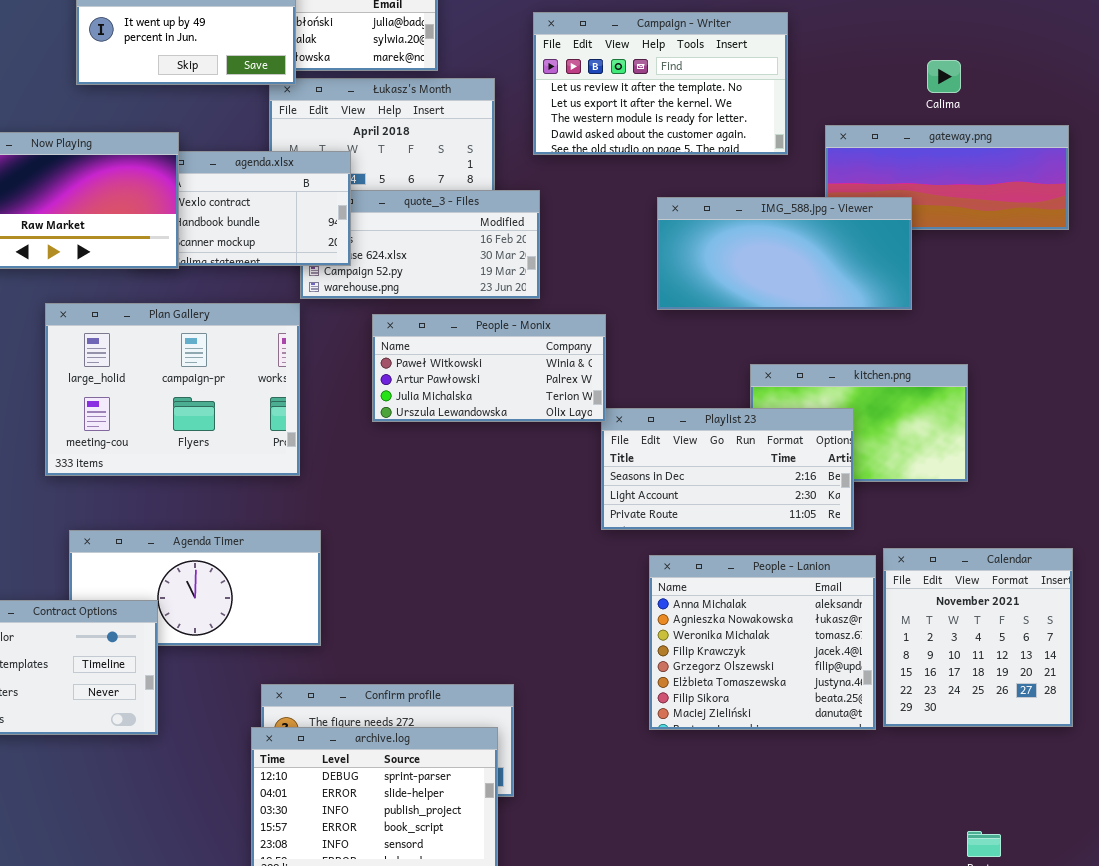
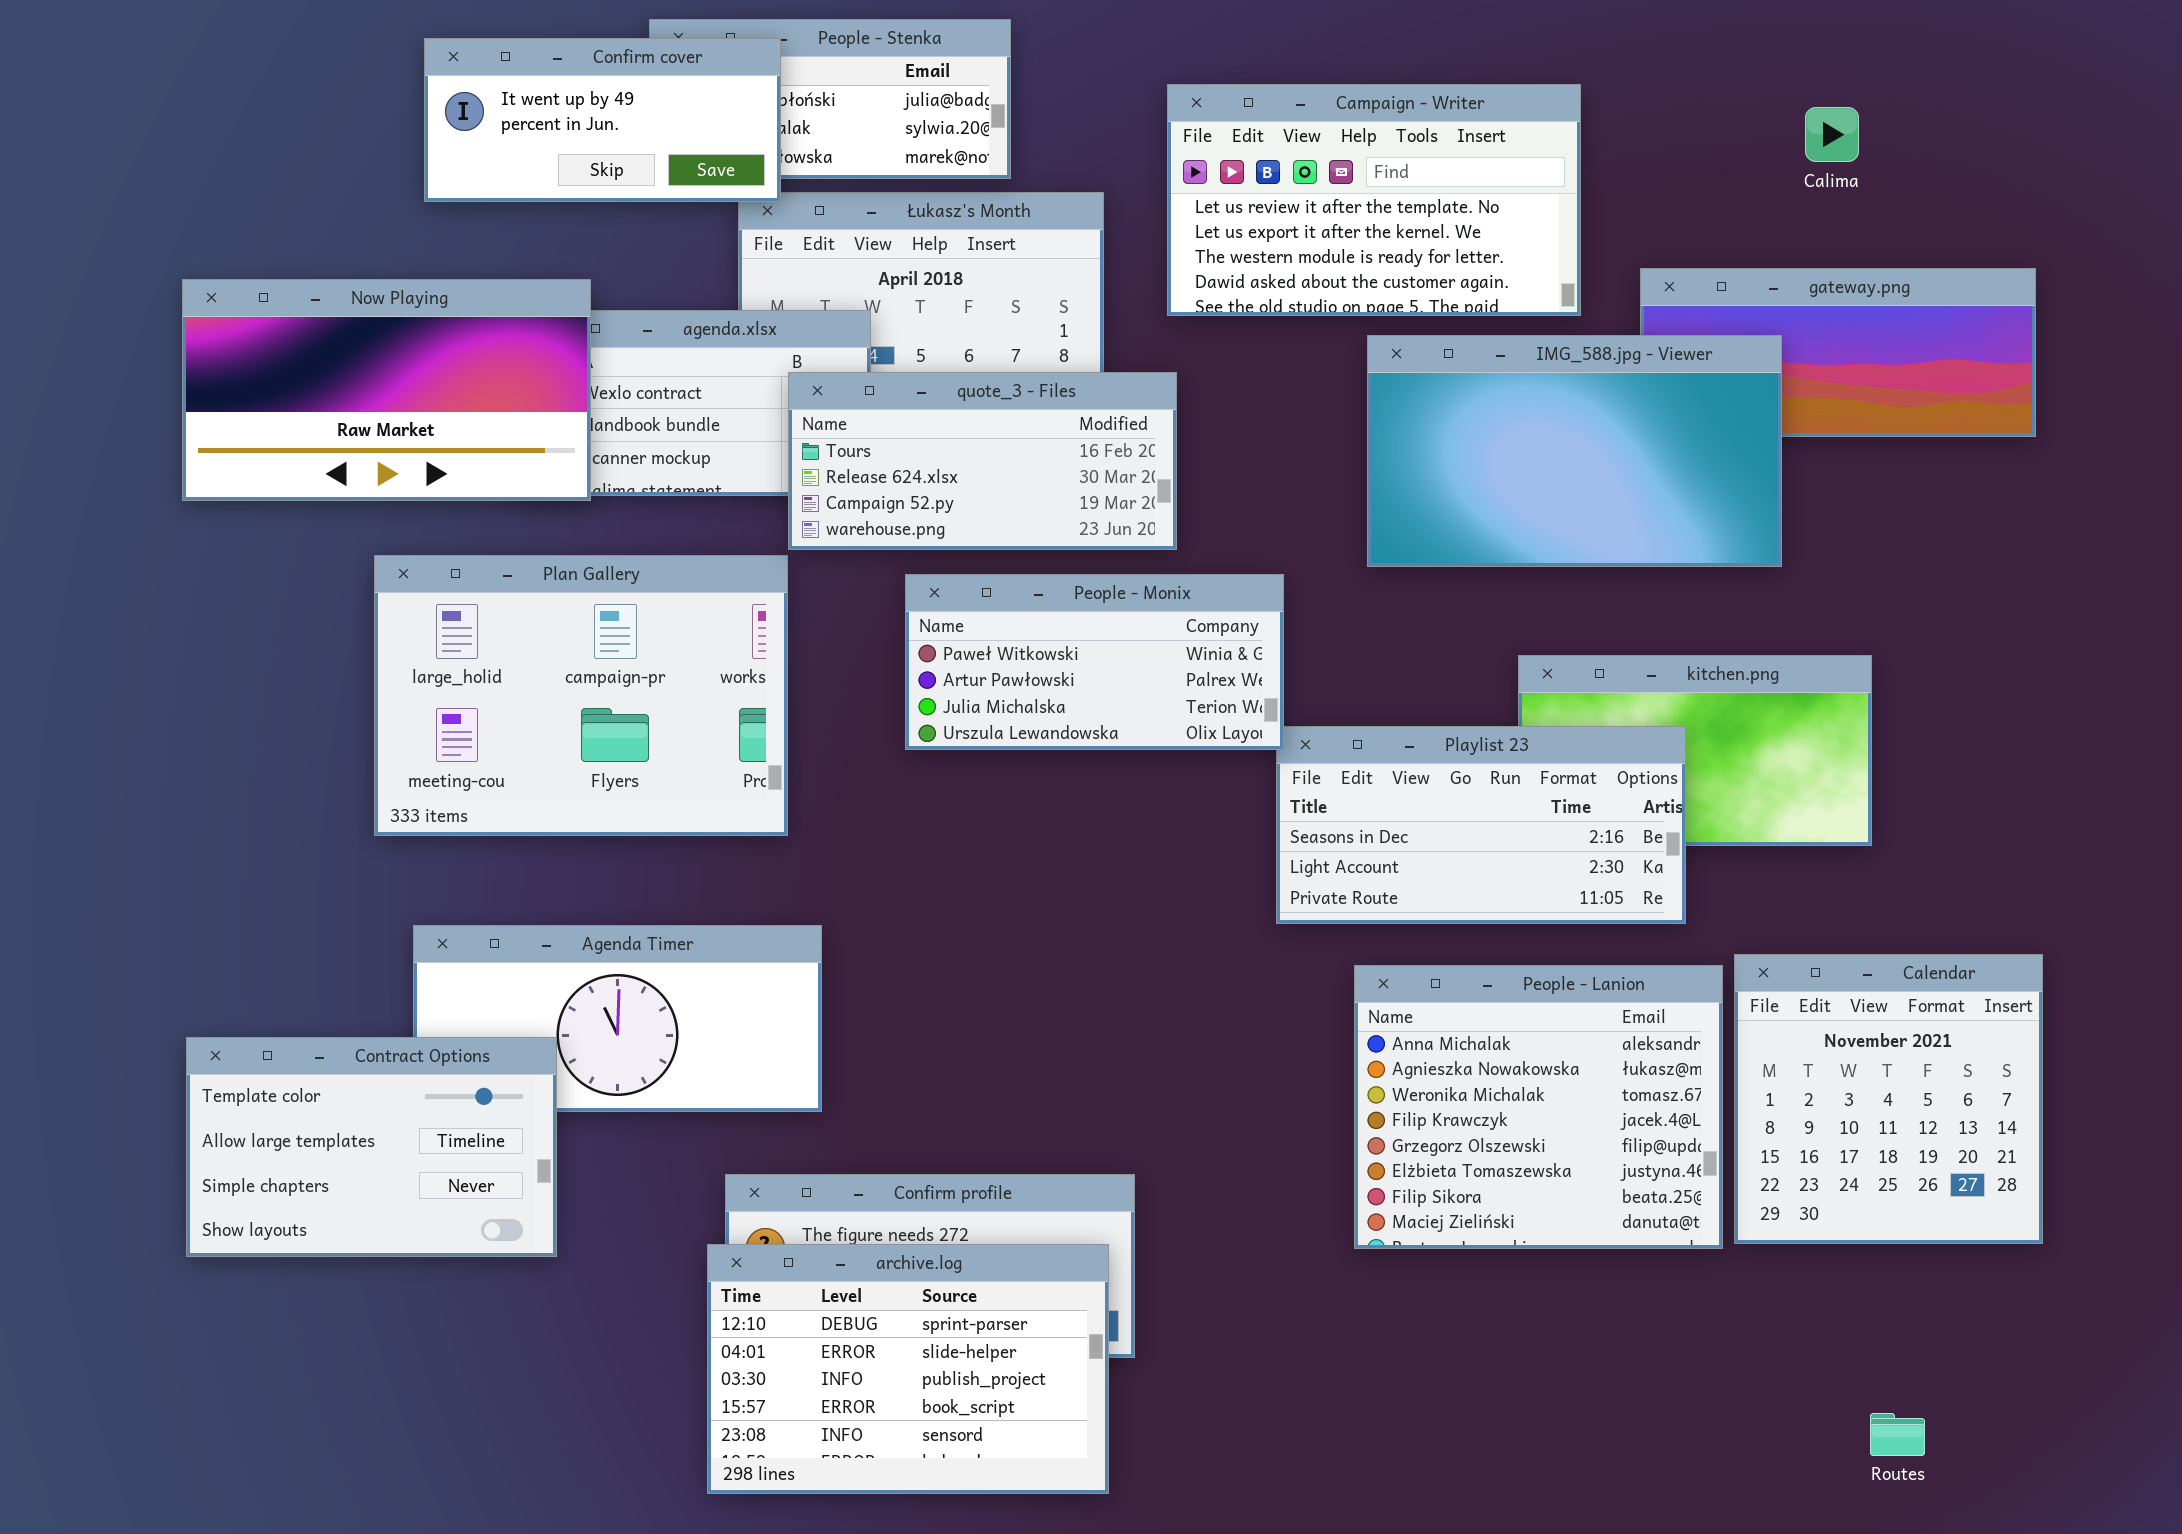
Calima: [927,60,961,93] -> [1805,107,1859,162], moved
quote_3 - Files: [300,190,540,299] -> [788,372,1177,550], raised
IMG_588.jpg - Viewer: [657,197,912,310] -> [1367,335,1782,567], resized

